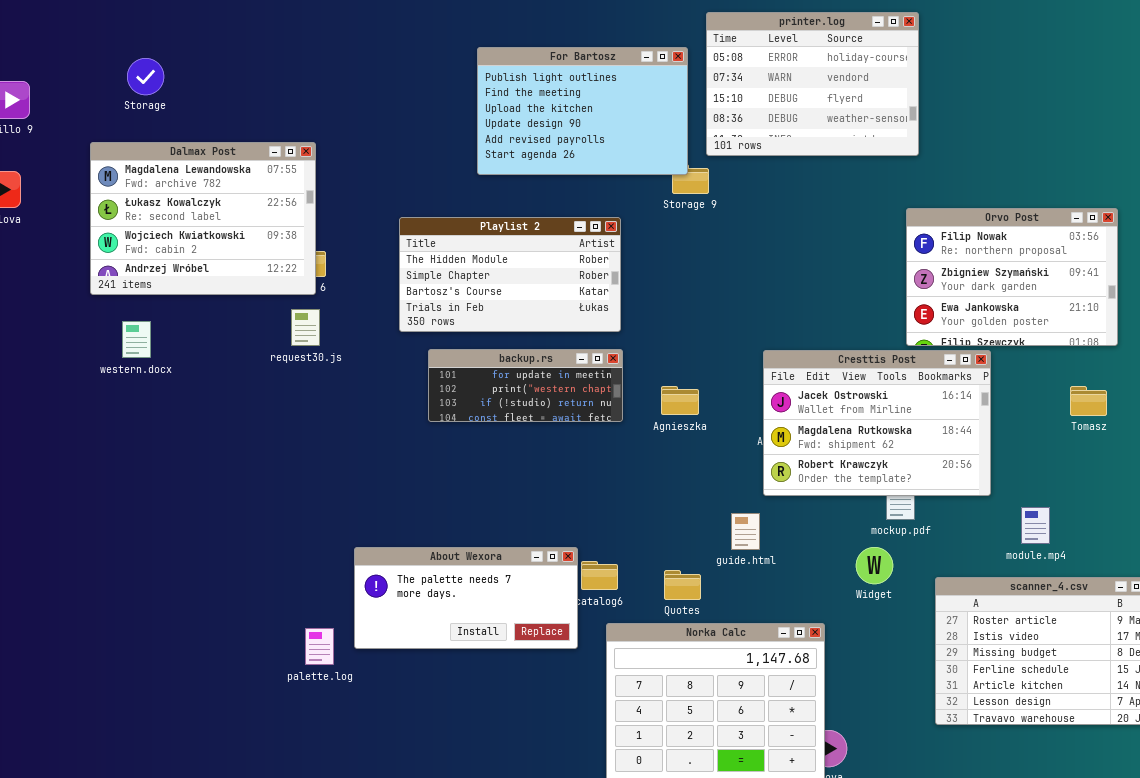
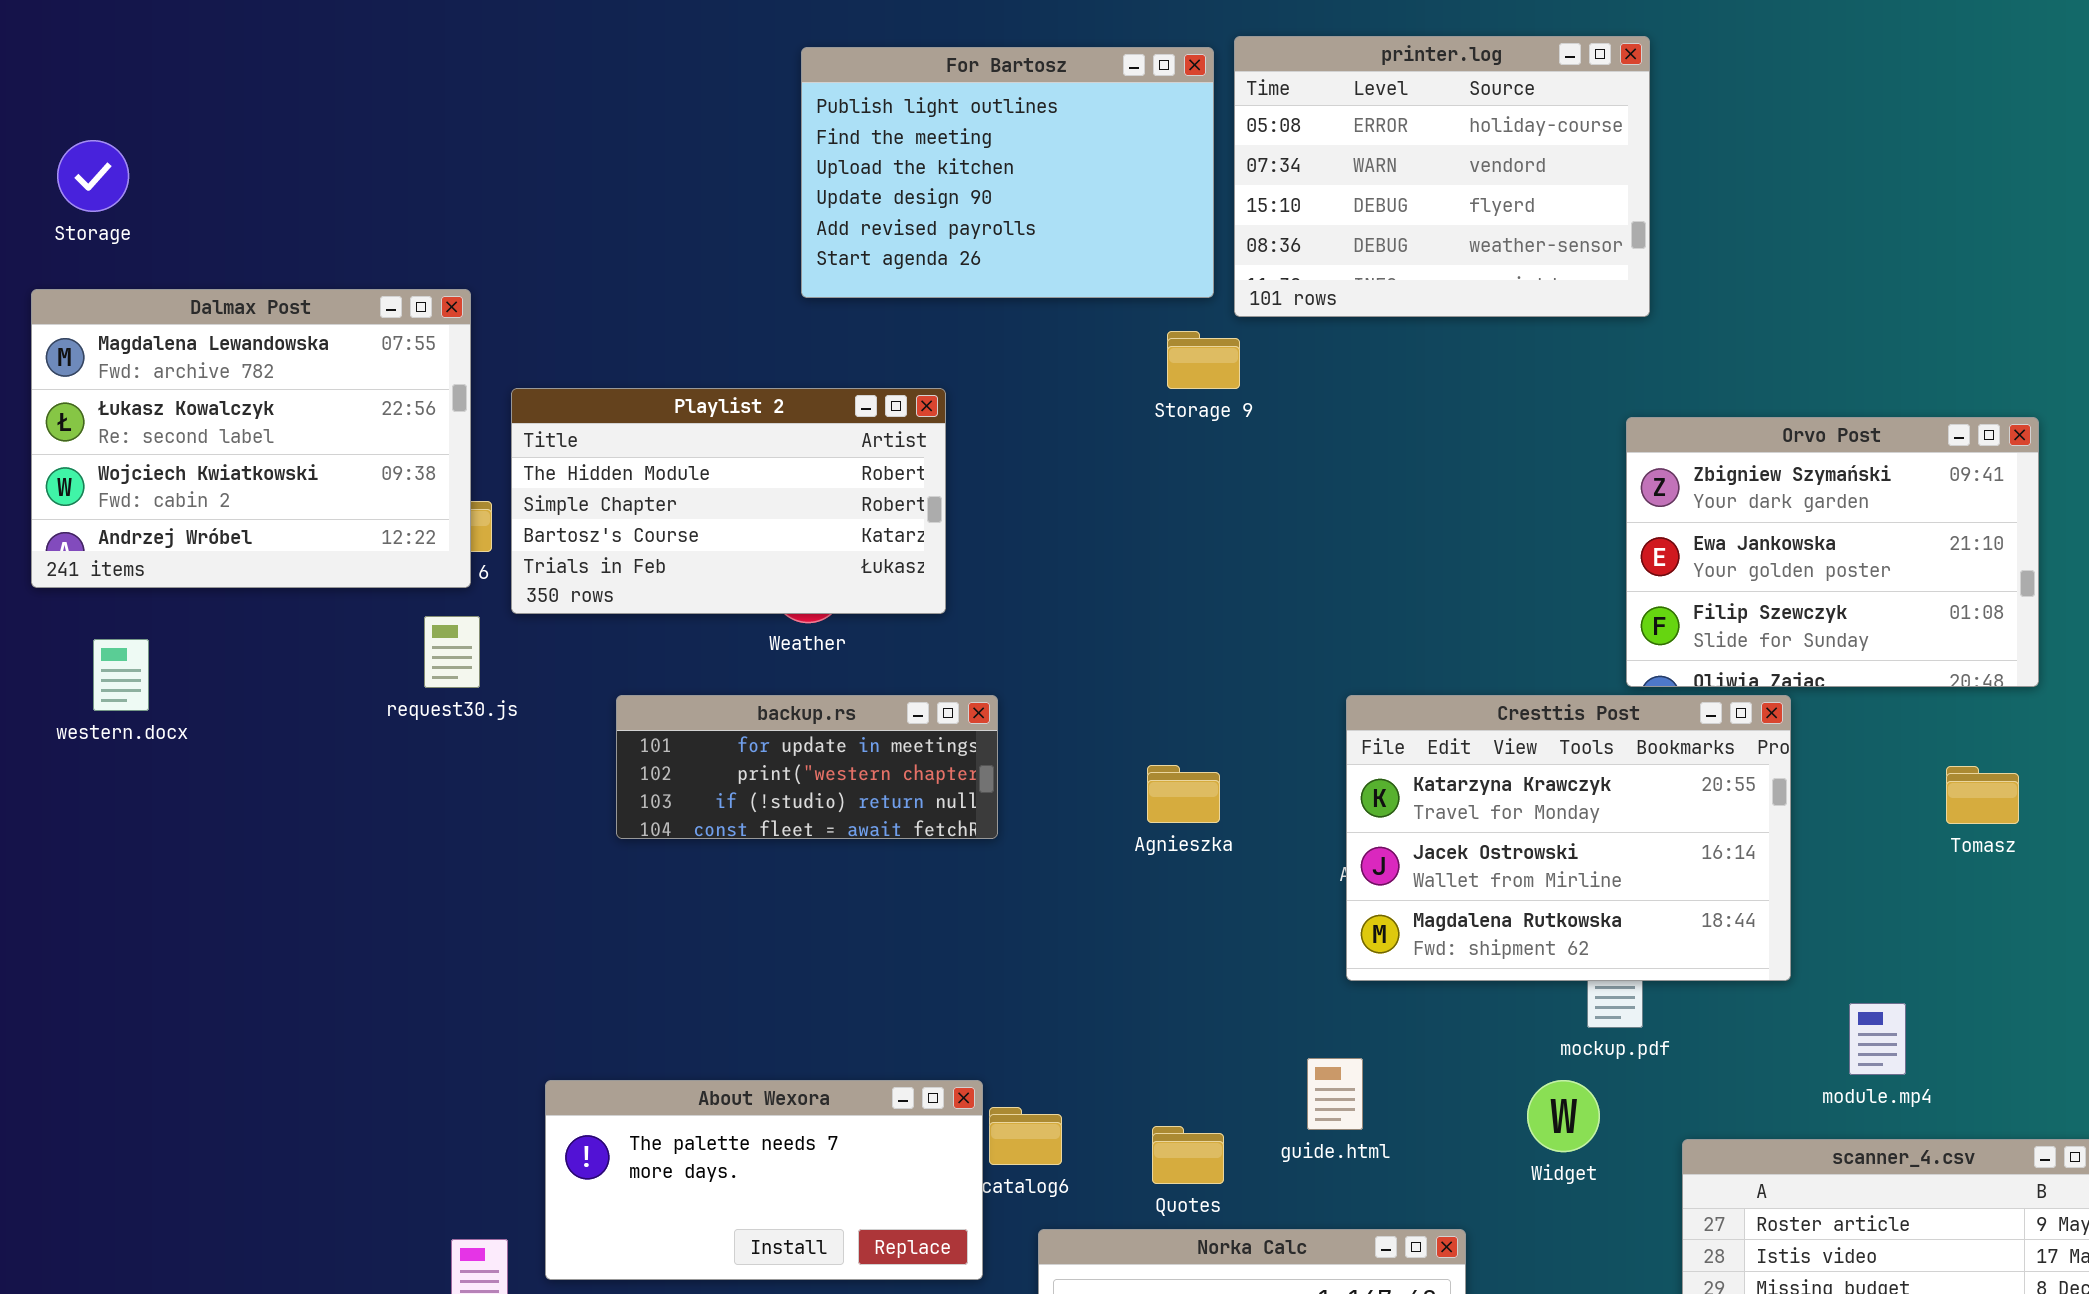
For Bartosz: [477,47,688,175] -> [801,47,1214,298], moved
Storage: [127,58,164,95] -> [57,140,129,212], moved
Orvo Post: [906,208,1118,346] -> [1626,417,2039,687], scrolled down 1 row
Playlist 2: [399,217,621,332] -> [511,388,946,614], moved
backup.rs: [428,349,623,422] -> [616,695,998,839], moved
Cresttis Post: [763,350,991,496] -> [1346,695,1791,981], scrolled up 1 row
guide.html: [731,513,760,550] -> [1307,1058,1363,1130], moved

